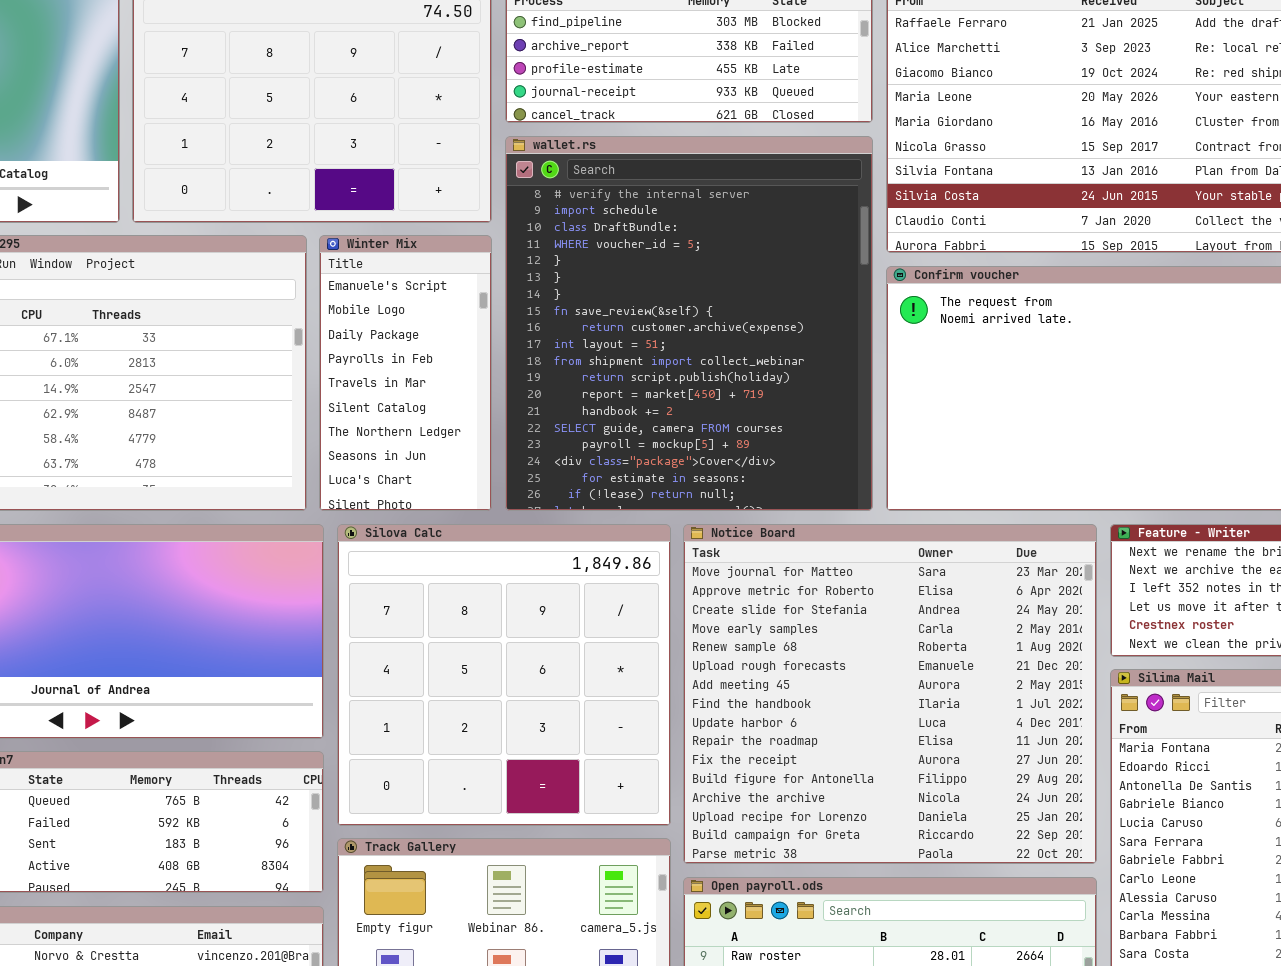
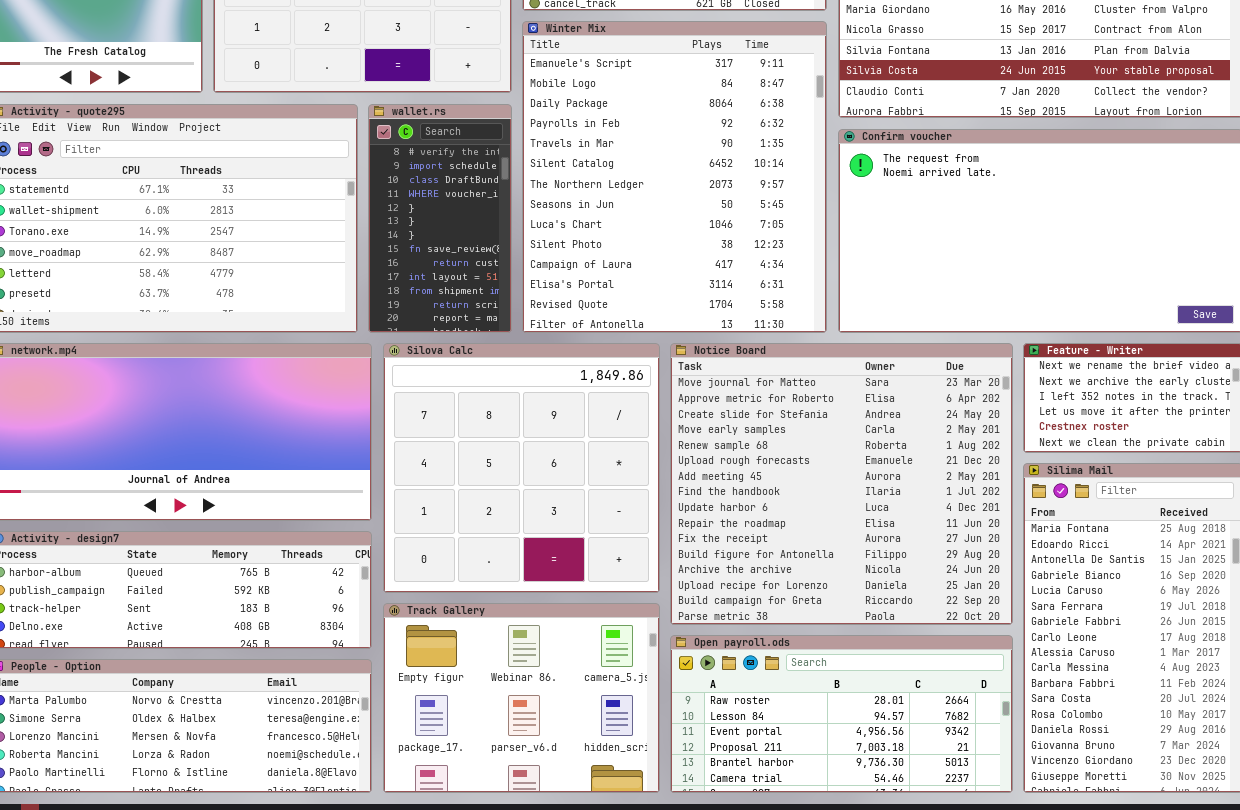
wallet.rs: [505,136,873,511] -> [368,104,512,333], moved, resized
Winter Mix: [319,235,492,511] -> [522,21,827,333], moved, resized

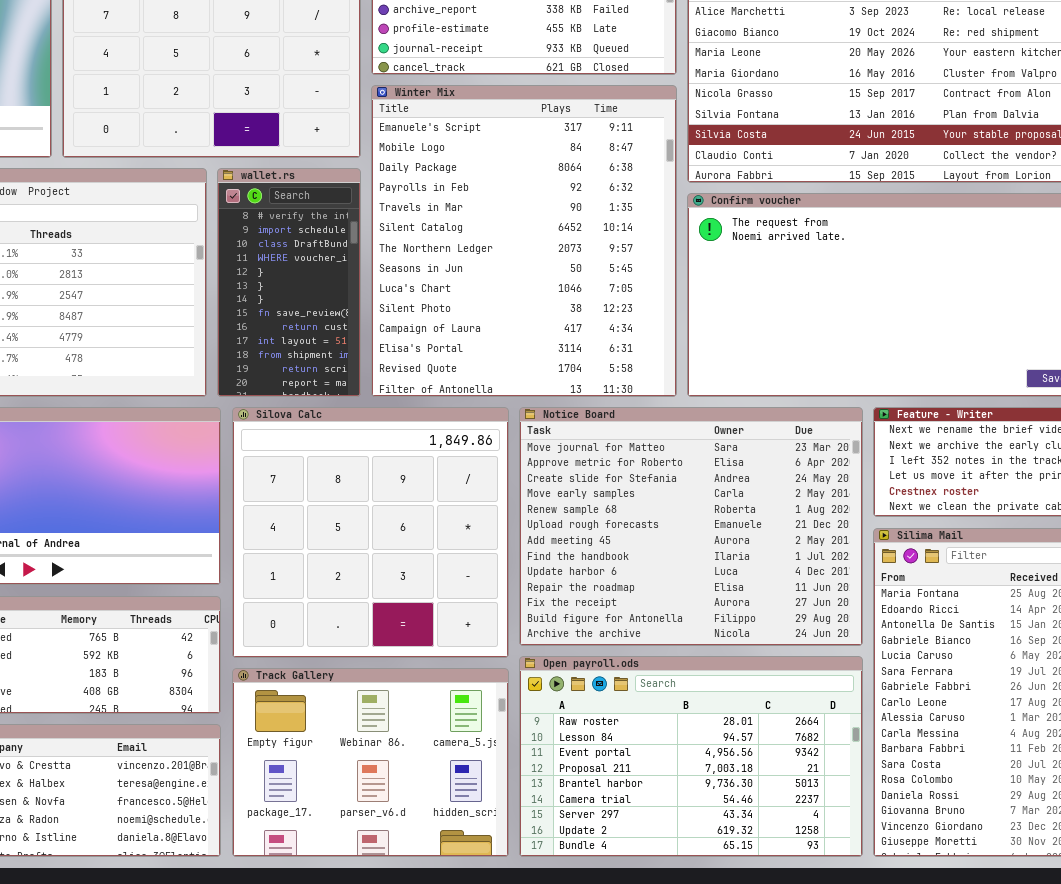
Notice Board: [670,343,1013,625] -> [519,407,863,646], resized
Open payroll.ods: [670,635,1013,793] -> [519,656,863,857], resized

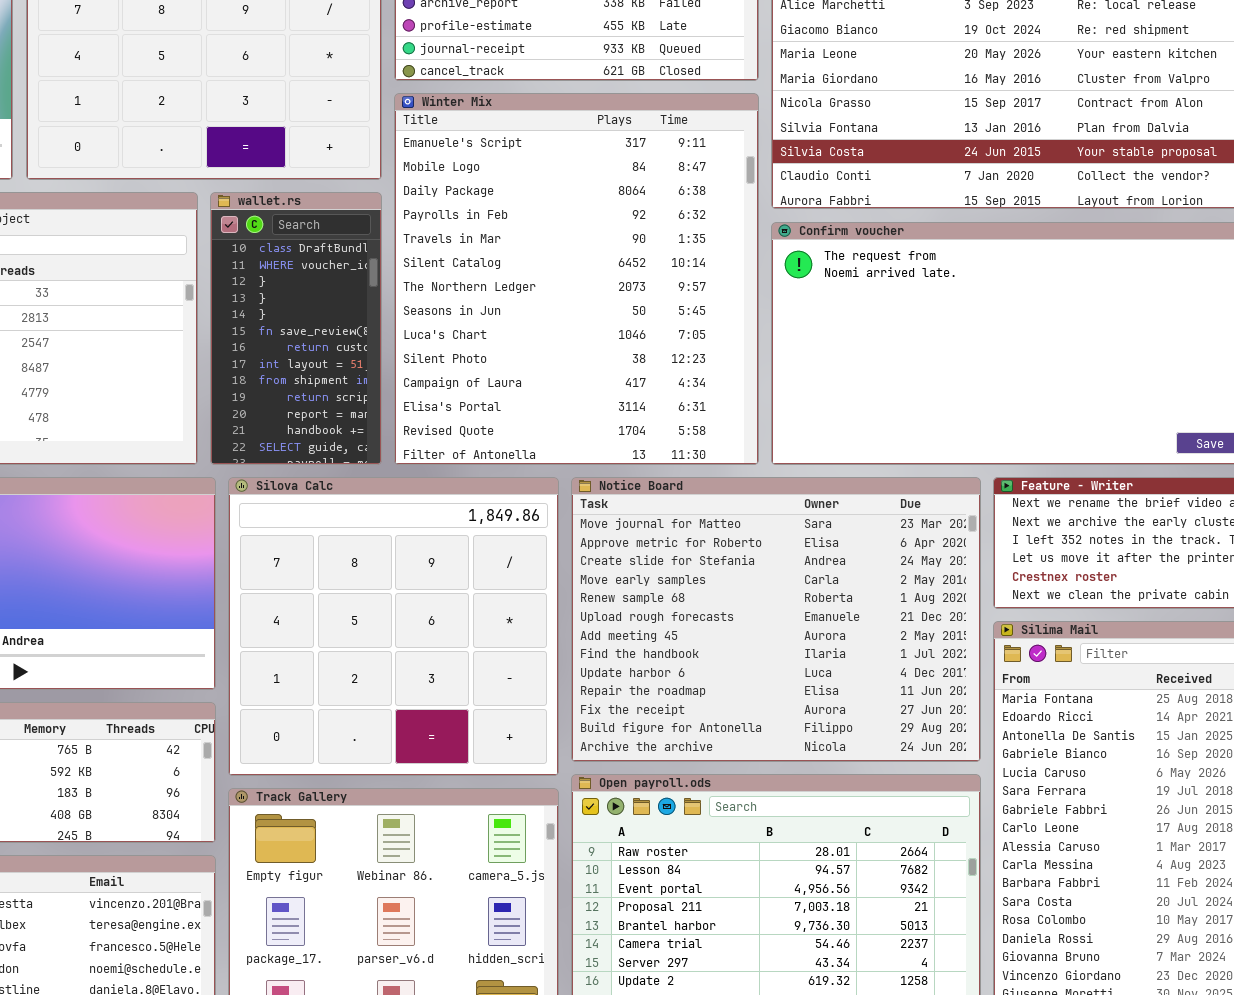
wallet.rs: [217,168,361,397] -> [210,192,382,465], scrolled down 2 rows

